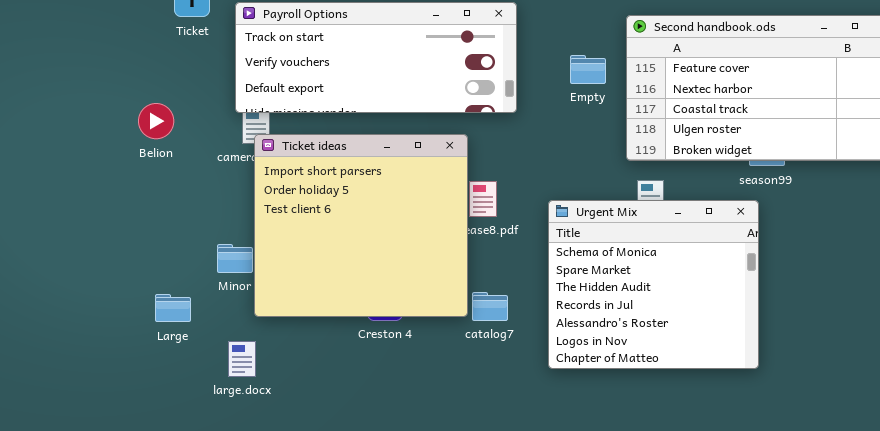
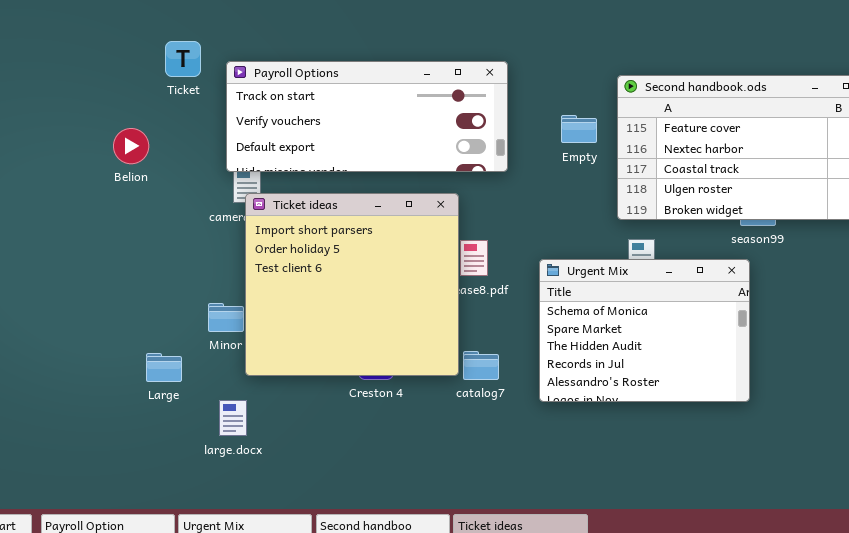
Belion: [138,103,174,139] -> [113,128,149,164], moved
Urgent Mix: [548,200,759,369] -> [539,259,750,402], resized

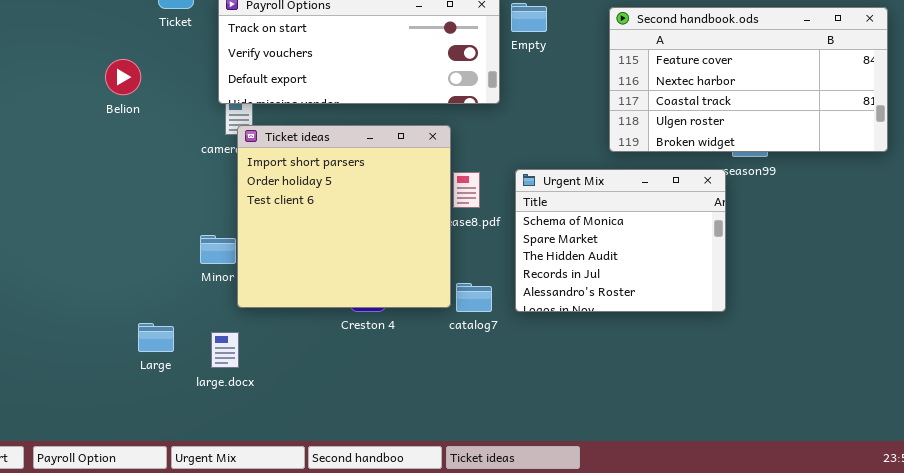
Empty: [561,115,597,143] -> [511,3,547,32], moved
Urgent Mix: [539,259,750,402] -> [515,169,726,312], moved
Large: [146,353,182,382] -> [138,323,174,352], moved

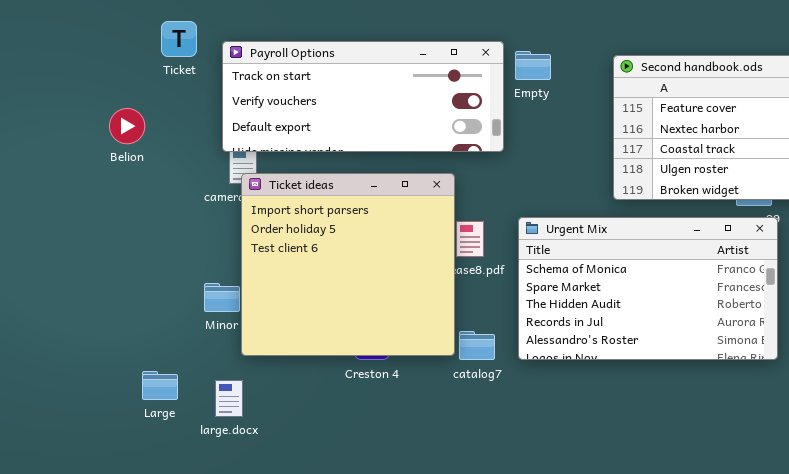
Urgent Mix: [515,169,726,312] -> [518,217,778,360], resized

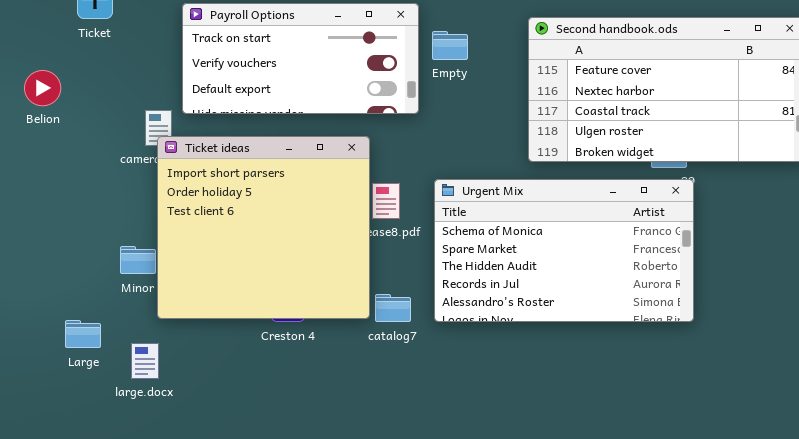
Payroll Options: [222,41,504,152] -> [182,3,419,114], resized
Empty: [515,51,551,80] -> [432,31,468,60], moved
Large: [142,371,178,400] -> [65,320,101,348], moved

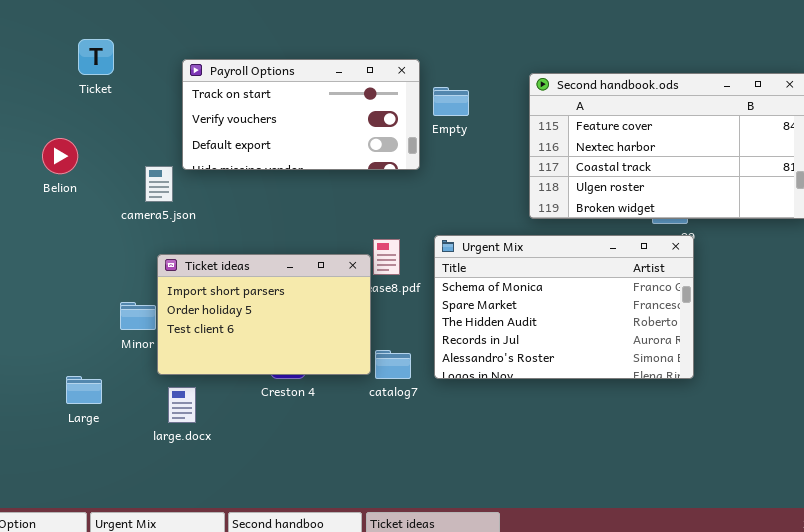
Belion: [24,70,61,106] -> [42,138,78,174], moved
Ticket ideas: [157,136,370,319] -> [157,254,371,375], resized
large.docx: [131,343,159,379] -> [168,387,196,423], moved

